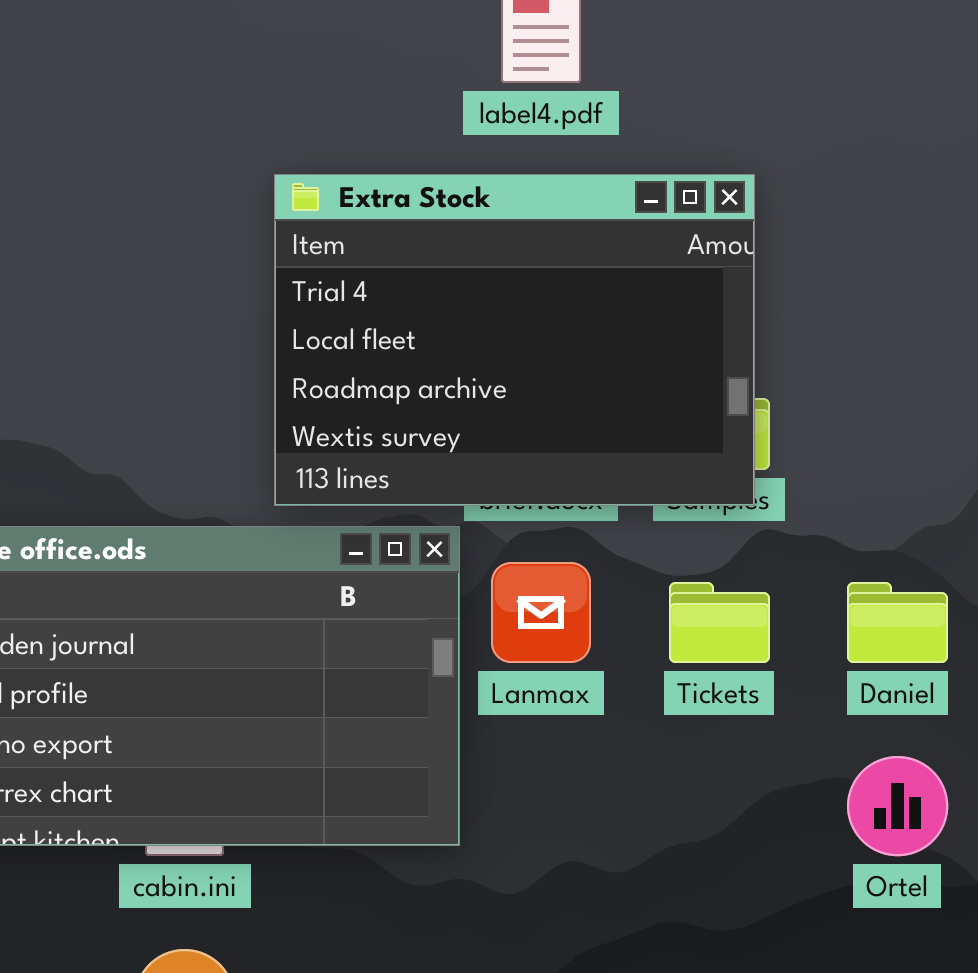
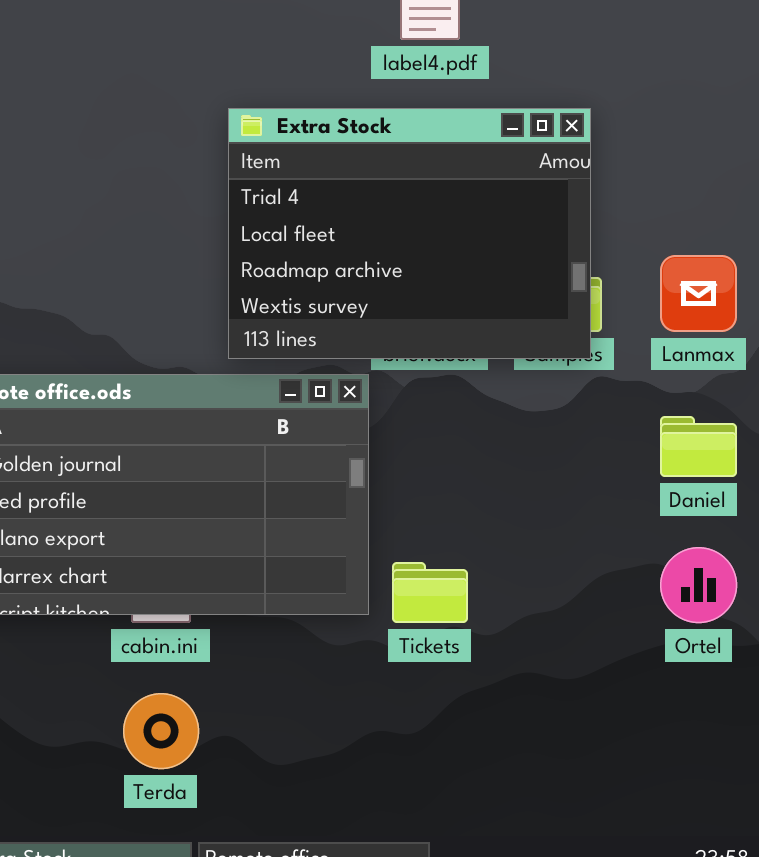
Lanmax: [491,562,591,663] -> [660,255,737,332], moved
Tickets: [669,582,770,663] -> [392,562,468,623], moved

